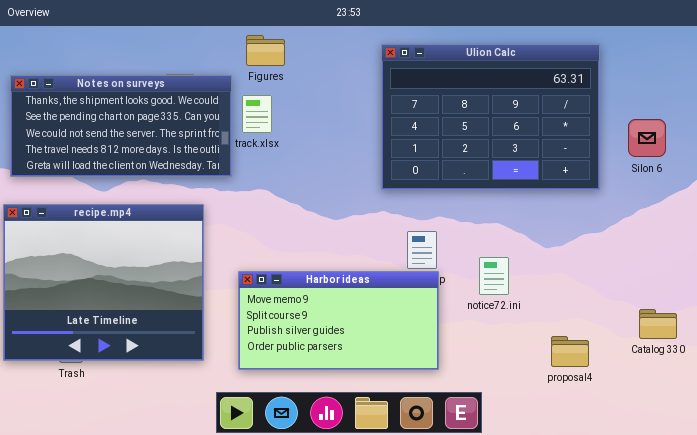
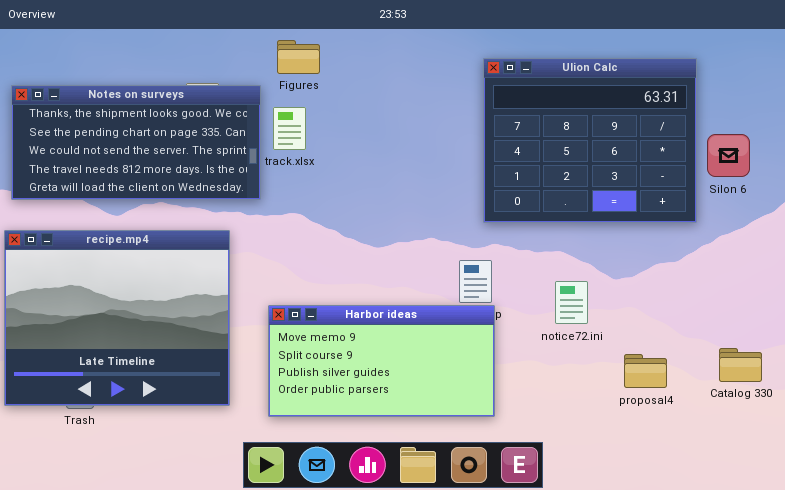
Ulion Calc: [381,44,600,190] -> [483,58,697,223], moved, resized
notice72.ini: [479,257,509,295] -> [555,281,588,324], moved
proposal4: [551,336,589,367] -> [624,354,667,388], moved

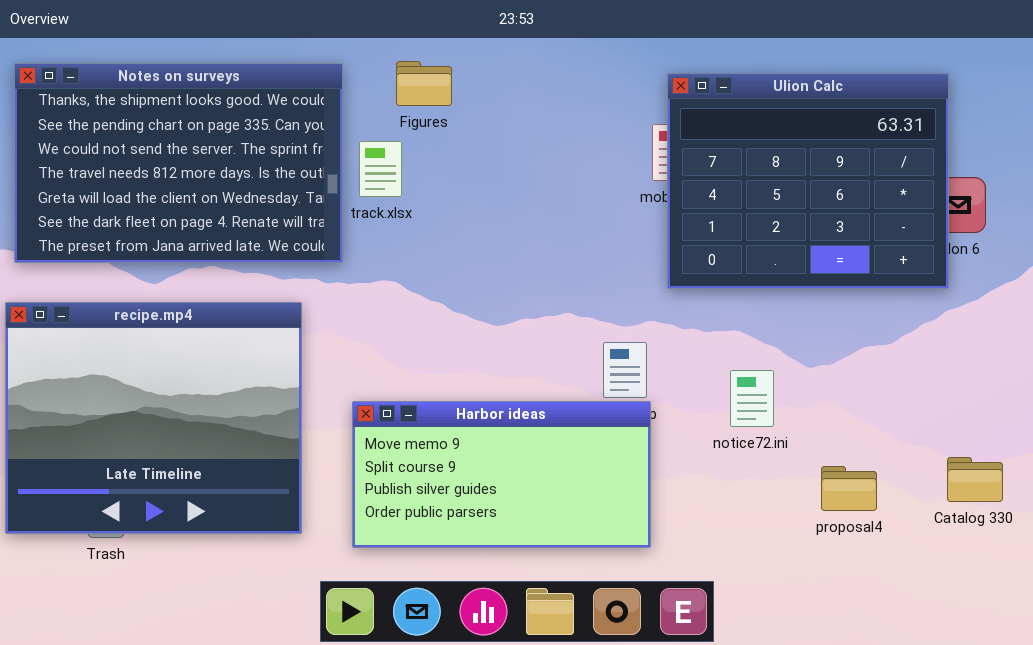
Figures: [277,40,320,74] -> [396,61,452,106], moved
Ulion Calc: [483,58,697,223] -> [667,73,949,289], moved
Notes on surveys: [11,85,261,200] -> [14,63,343,263], resized

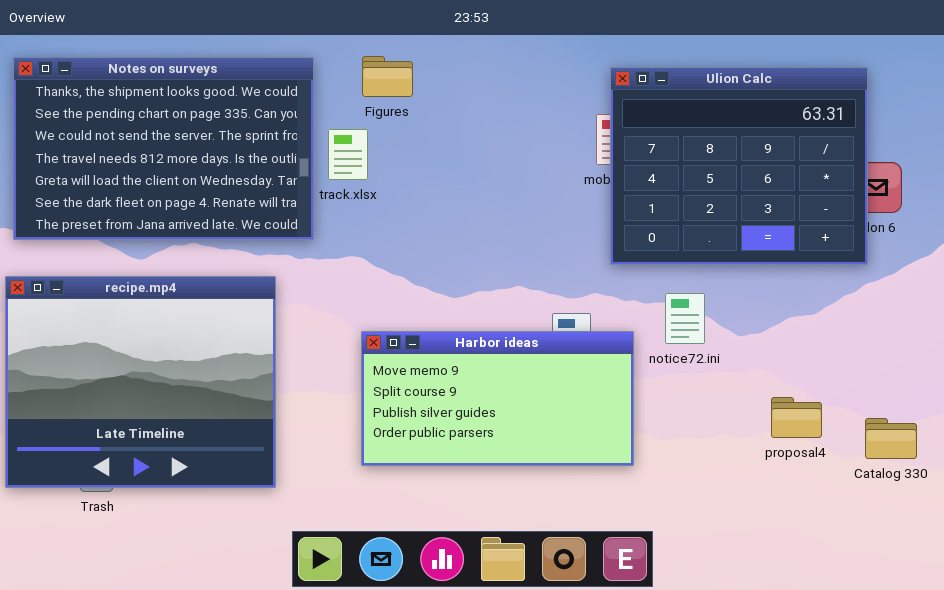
notice72.ini: [730,370,774,427] -> [665,293,705,344], moved
Harbor ideas: [352,401,651,548] -> [361,331,634,466], moved
proposal4: [821,466,877,511] -> [771,397,822,438], moved

